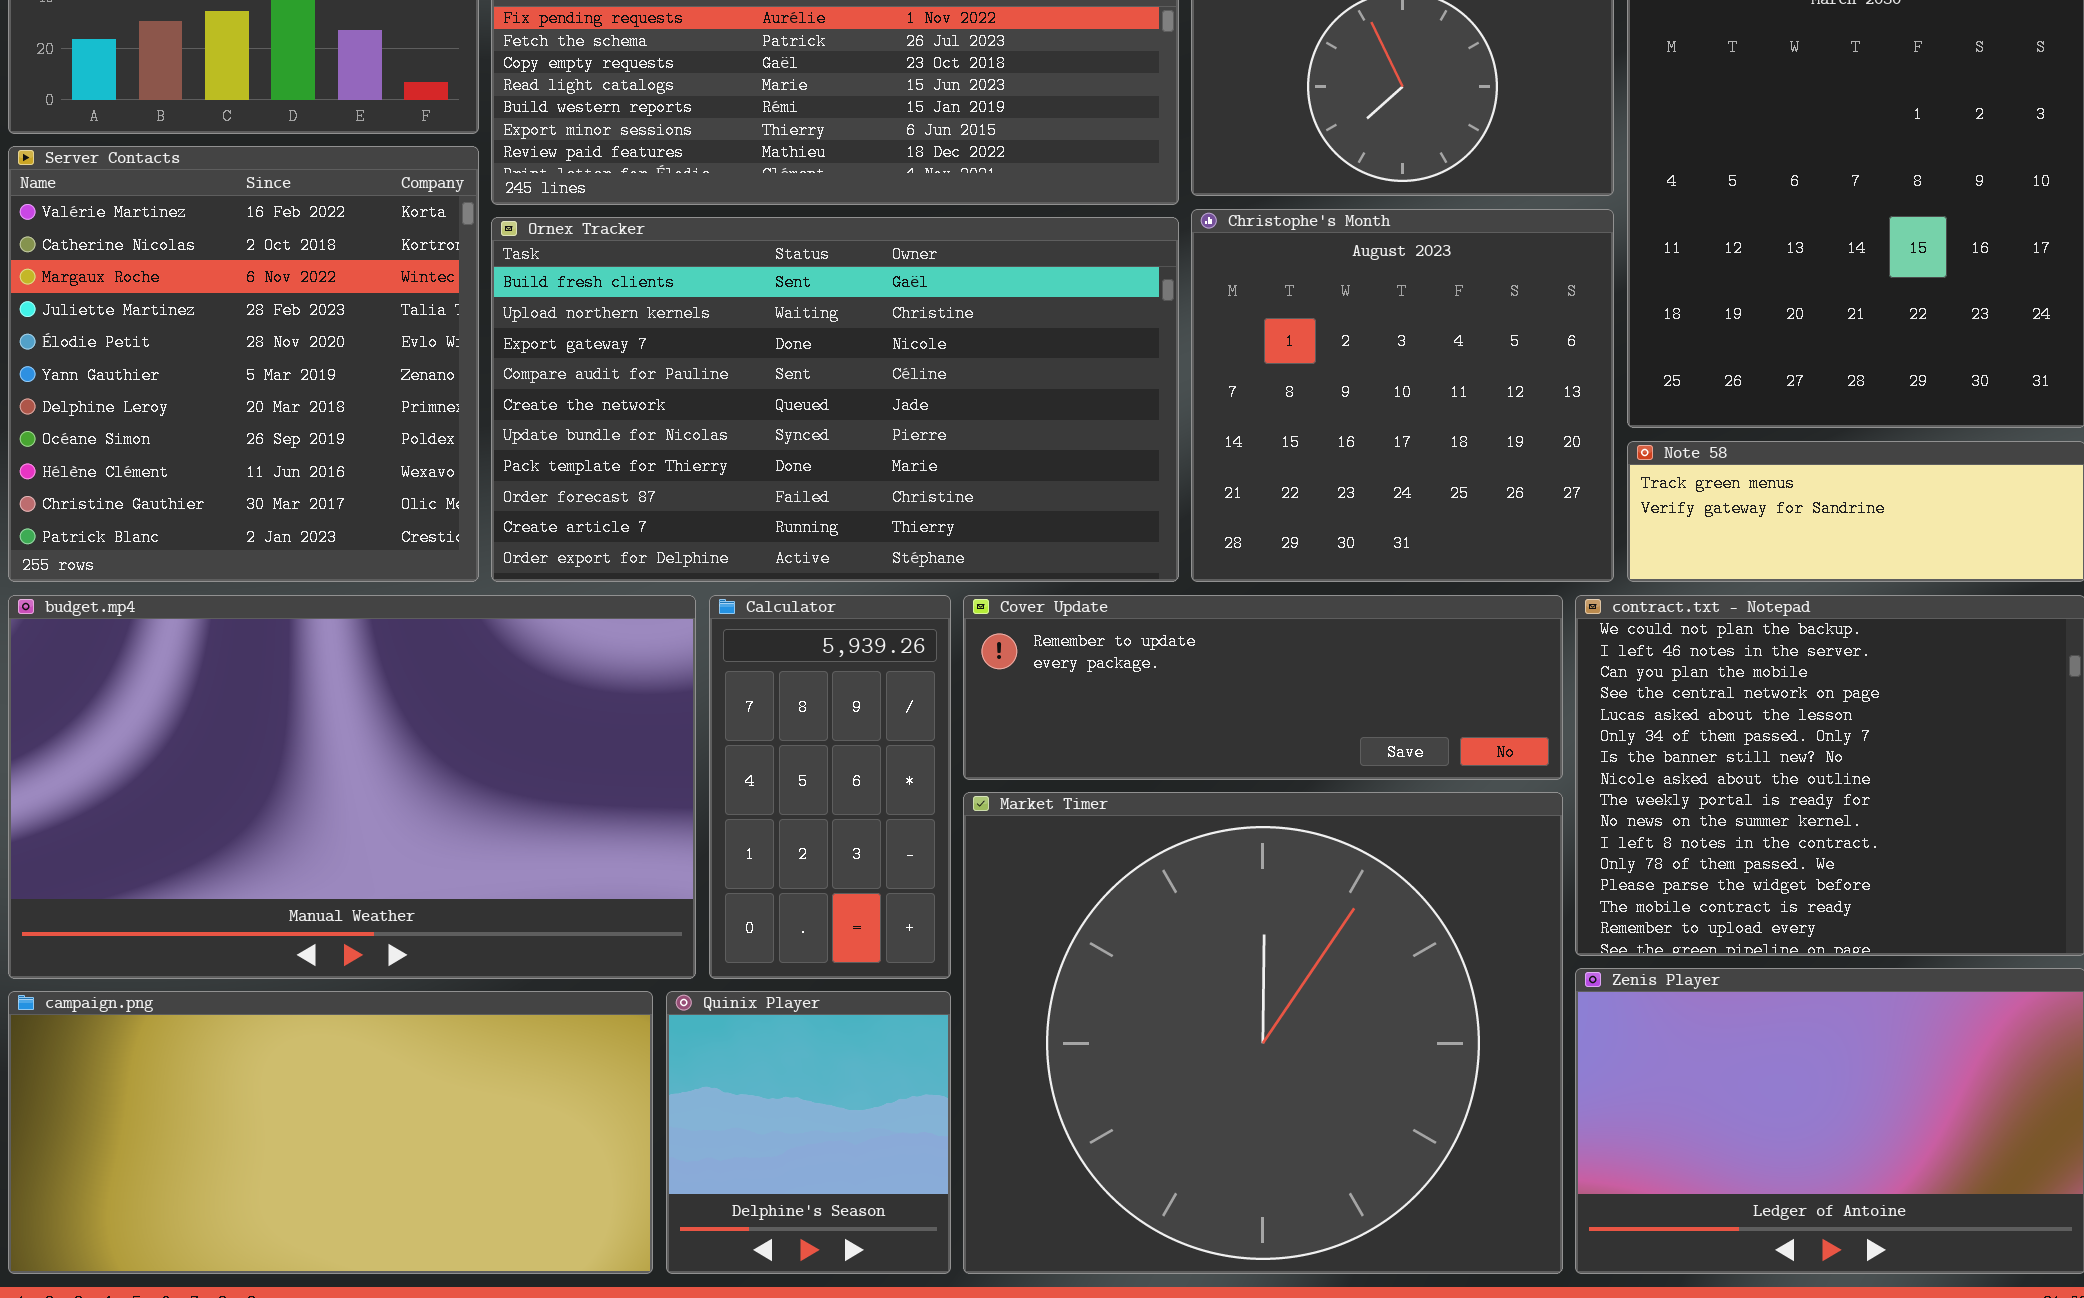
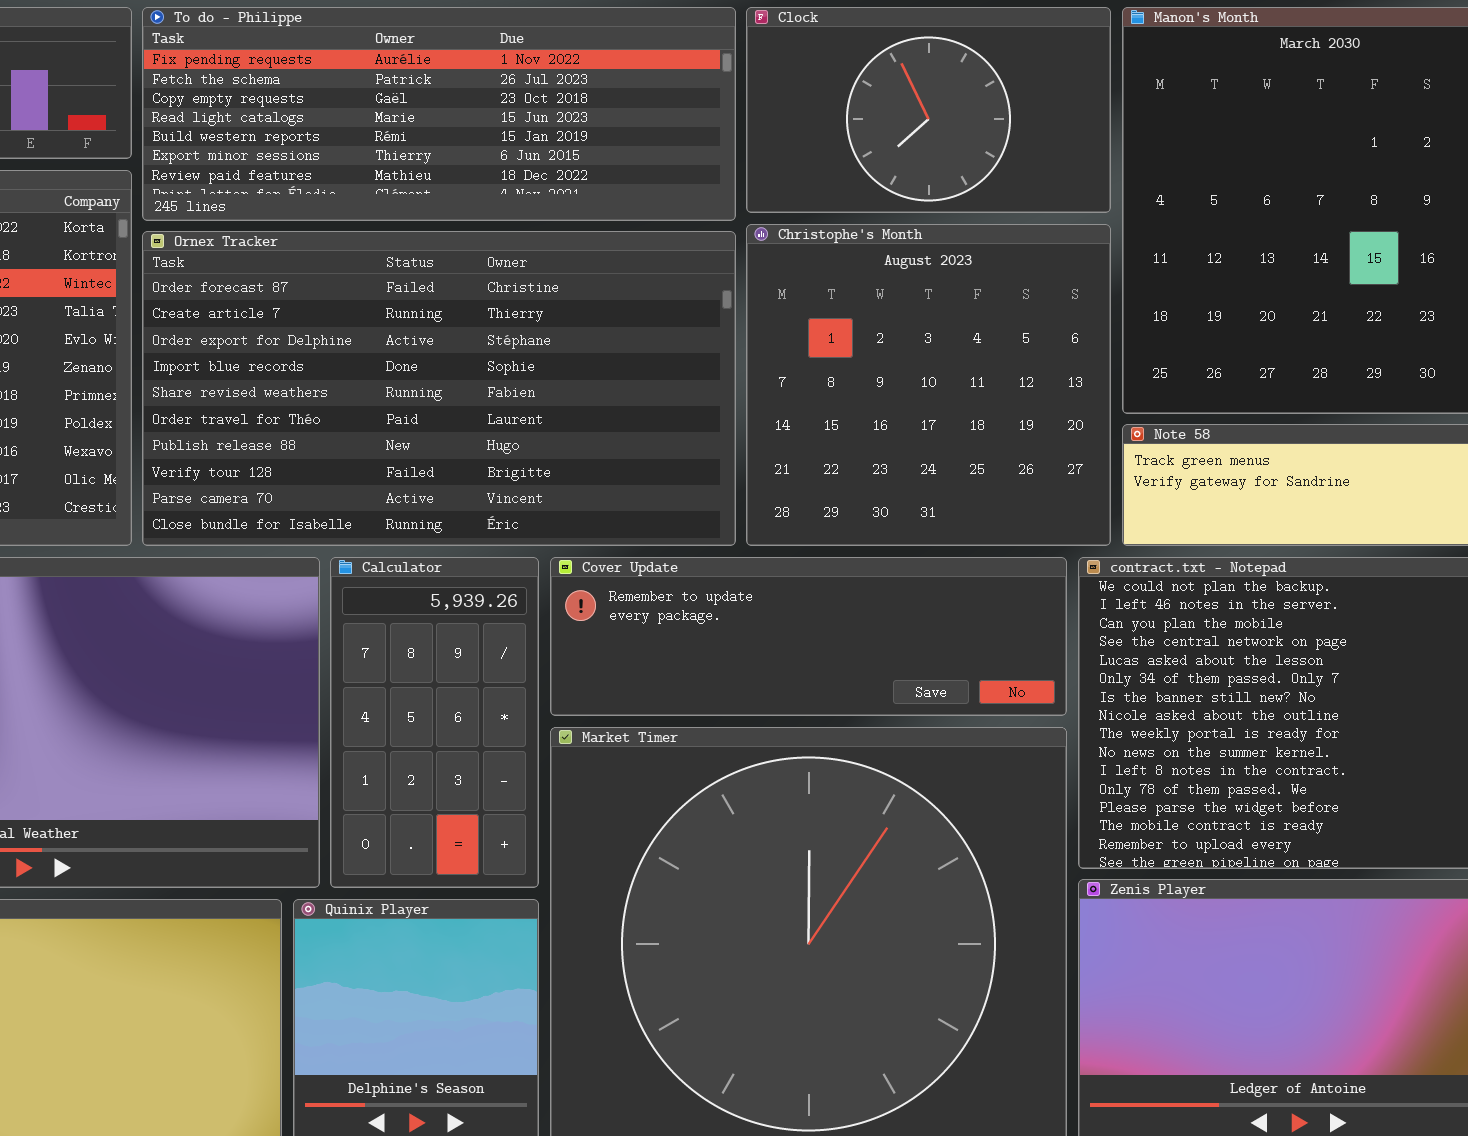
Ornex Tracker: [491,217,1179,582] -> [142,231,736,546], scrolled down 7 rows

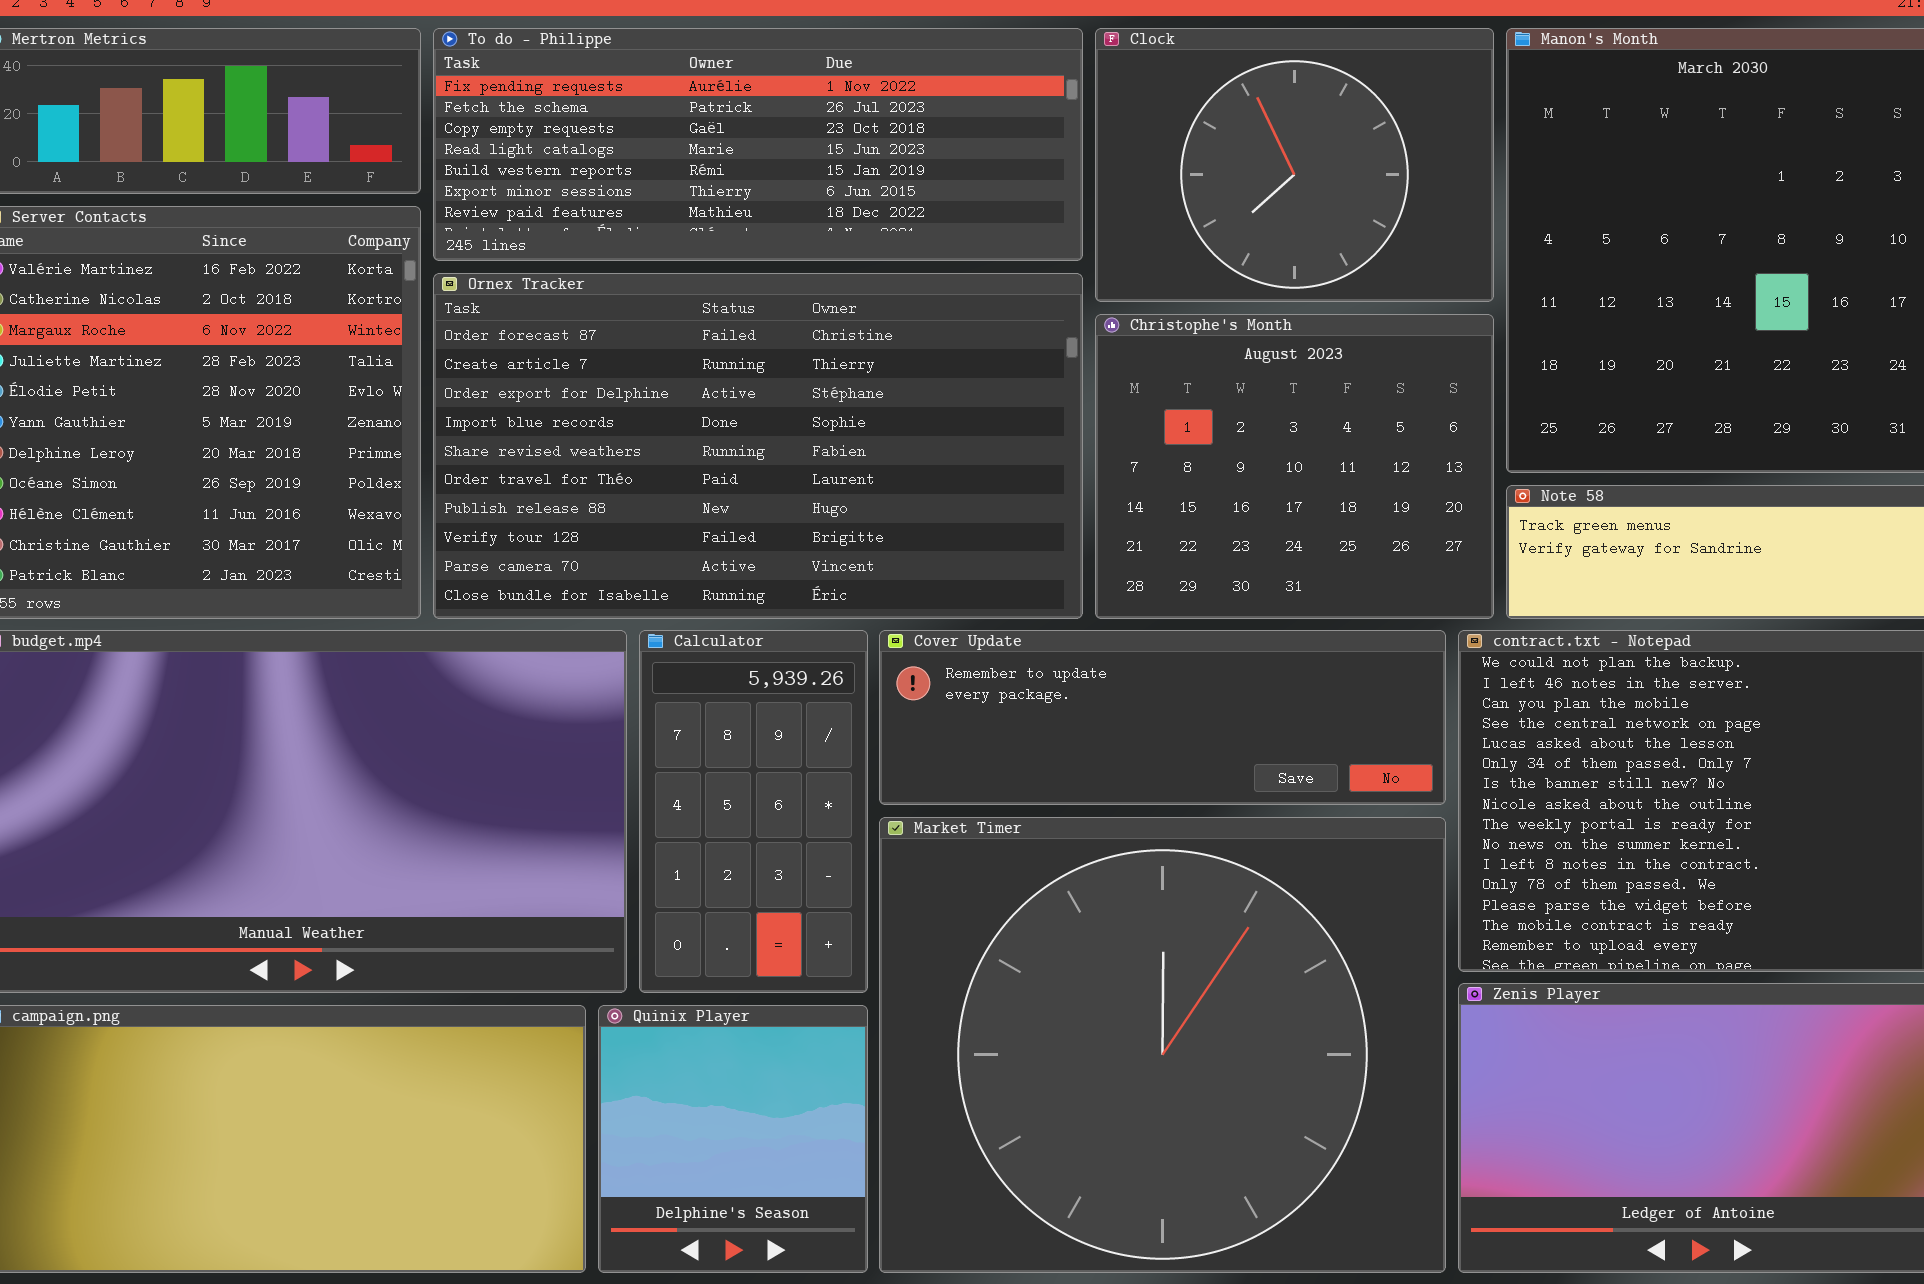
Clock: [746,7,1111,213] -> [1095,28,1494,302], resized
Christophe's Month: [746,224,1111,546] -> [1095,314,1494,619], resized

